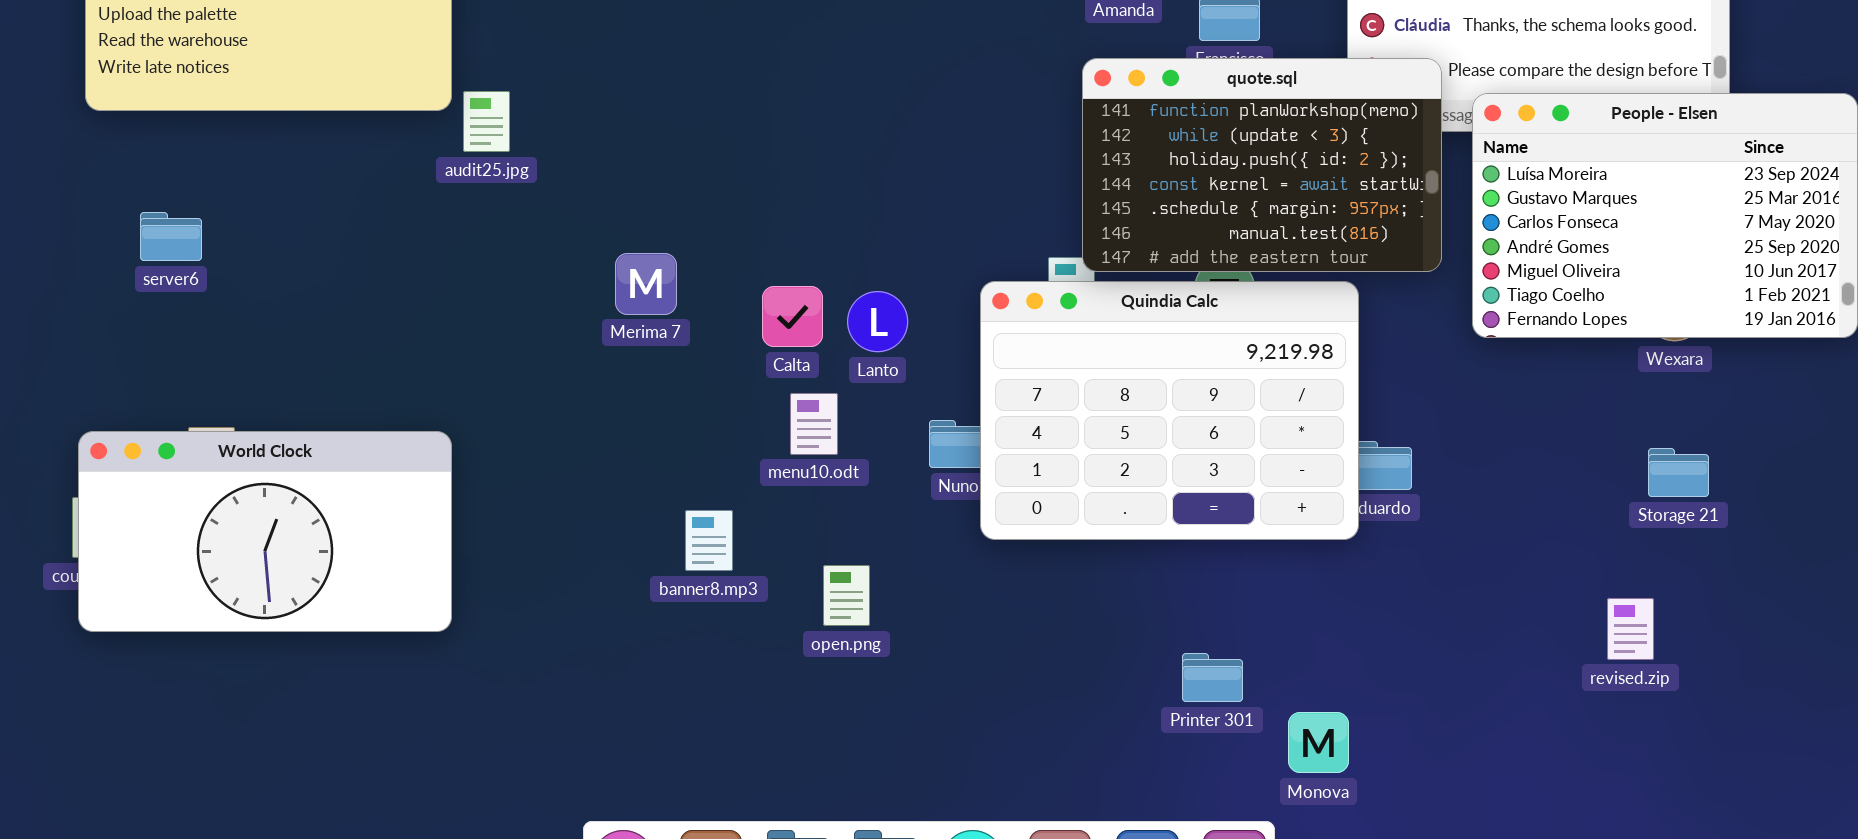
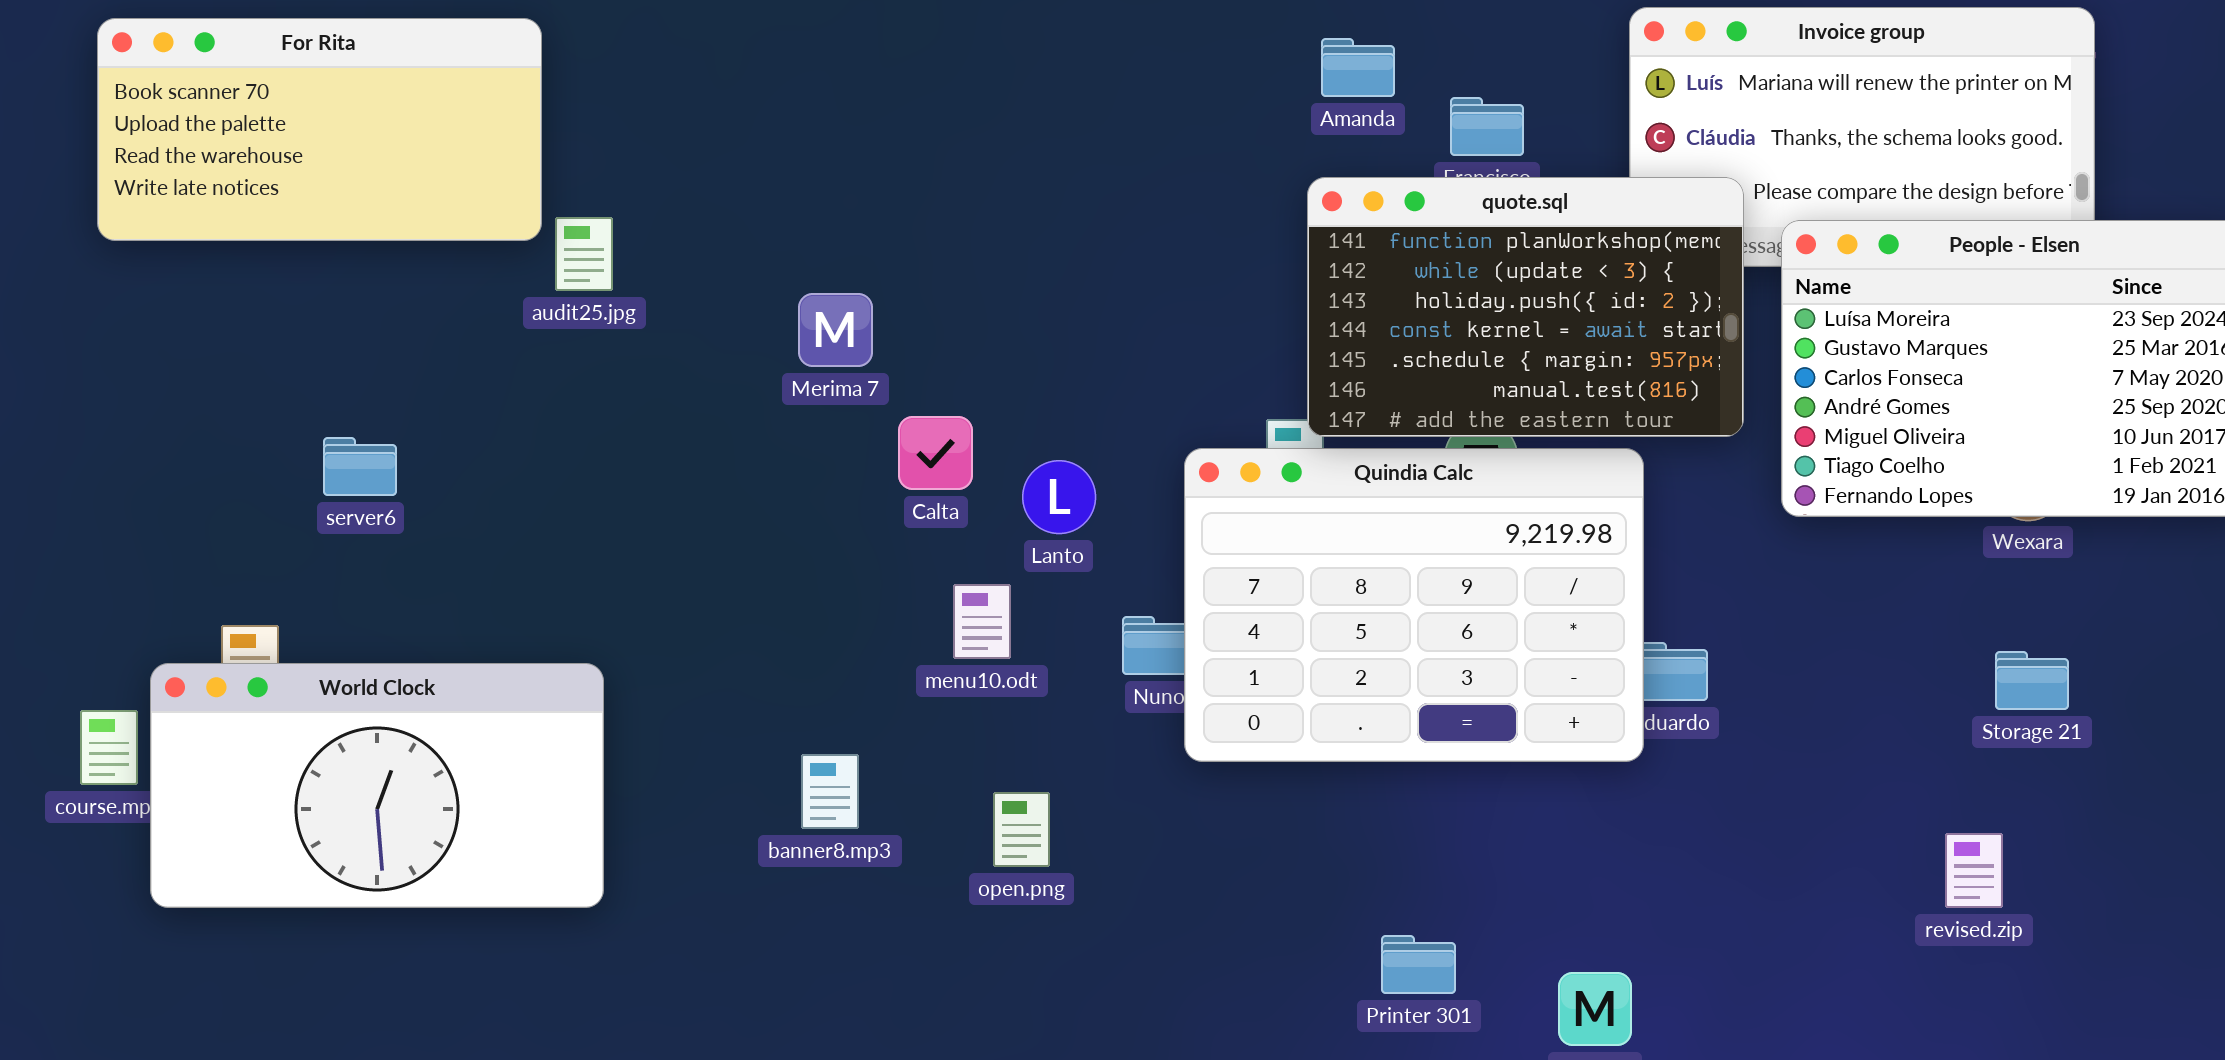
server6: [140,212,202,261] -> [323,437,397,496], moved
Merima 7: [615,253,677,315] -> [798,293,873,367], moved
Calta: [762,286,823,347] -> [898,416,973,490], moved
World Clock: [78,431,452,632] -> [150,663,604,908], moved
banner8.mp3: [685,510,733,571] -> [801,754,859,829], moved
Printer 301: [1182,653,1243,702] -> [1381,935,1456,994], moved

